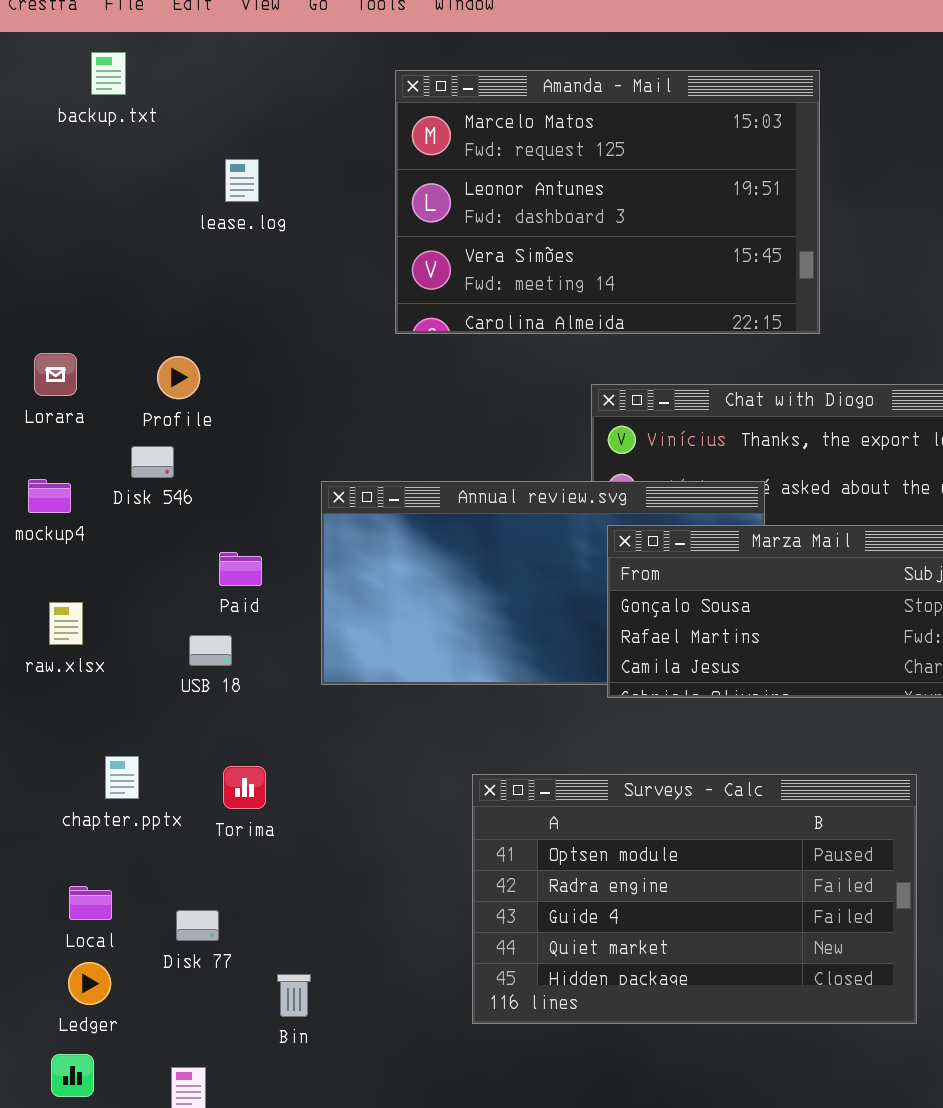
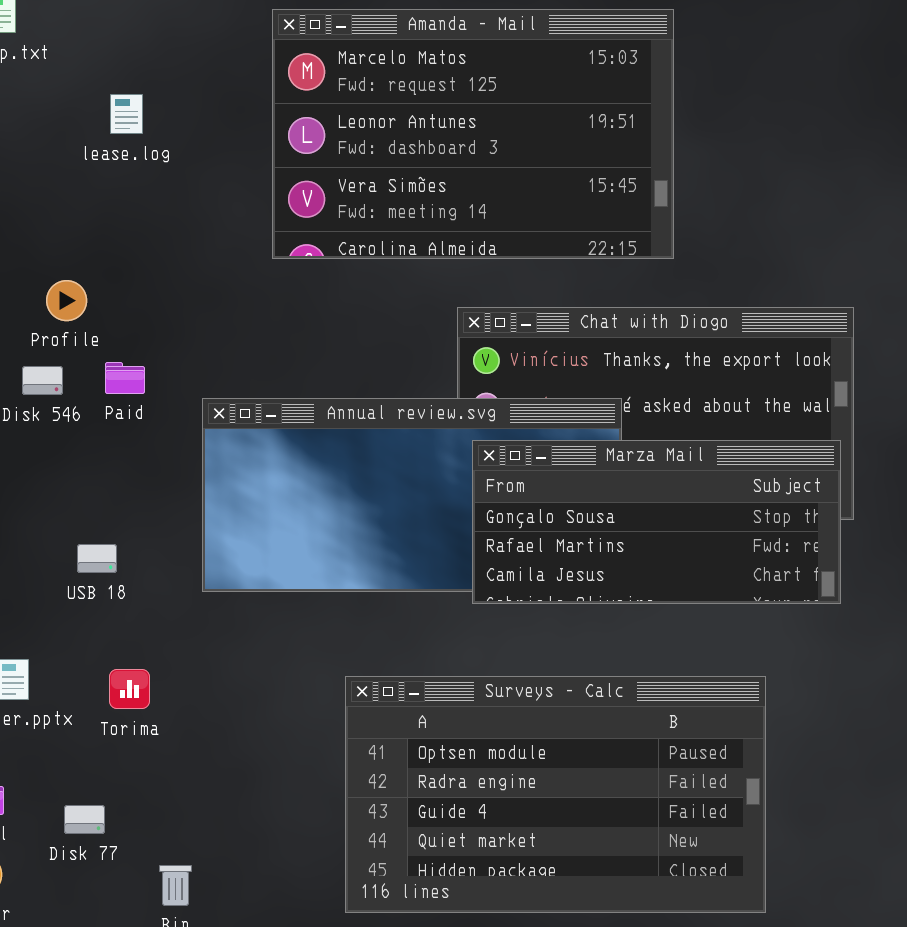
Paid: [219,552,262,586] -> [105,362,145,394], moved

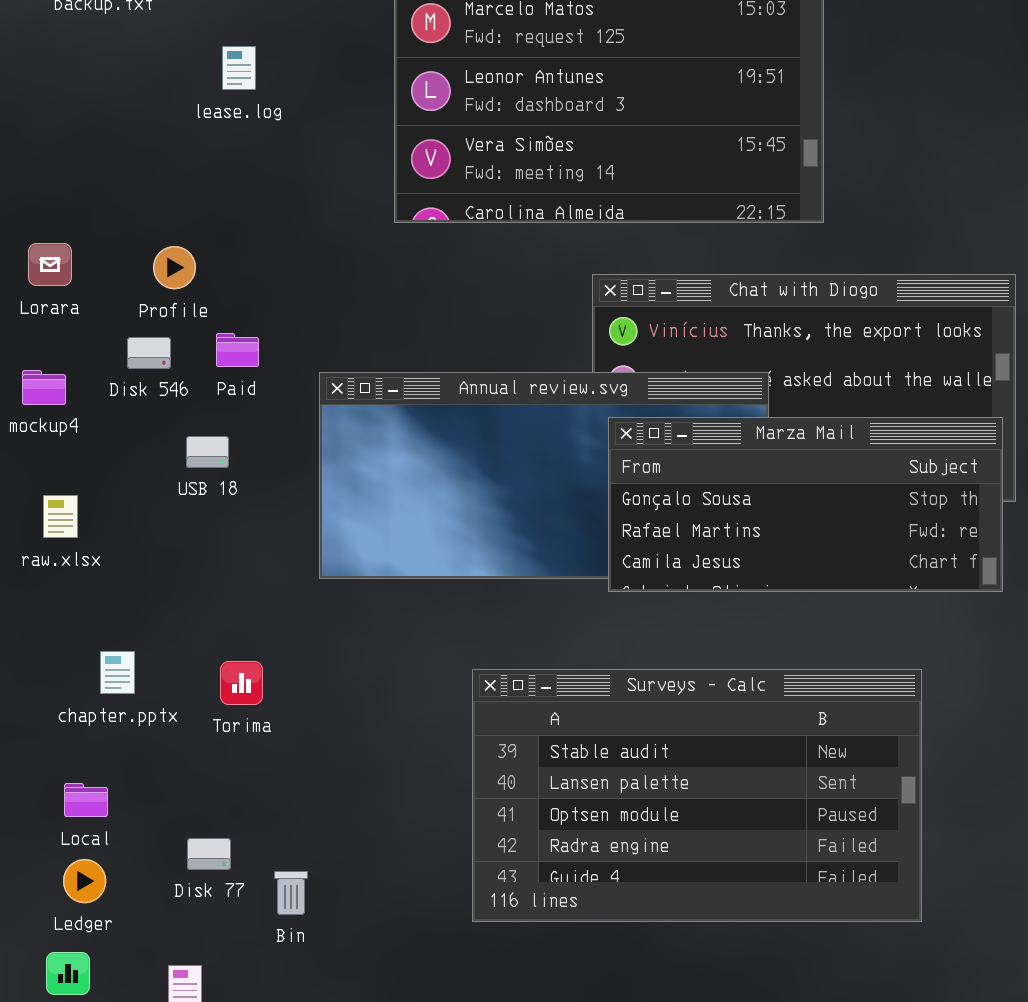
USB 18: [77,544,117,573] -> [186,436,229,468], moved
Surveys - Calc: [345,676,766,913] -> [472,669,922,922], scrolled up 2 rows
Disk 77: [64,805,105,834] -> [187,838,231,870], moved

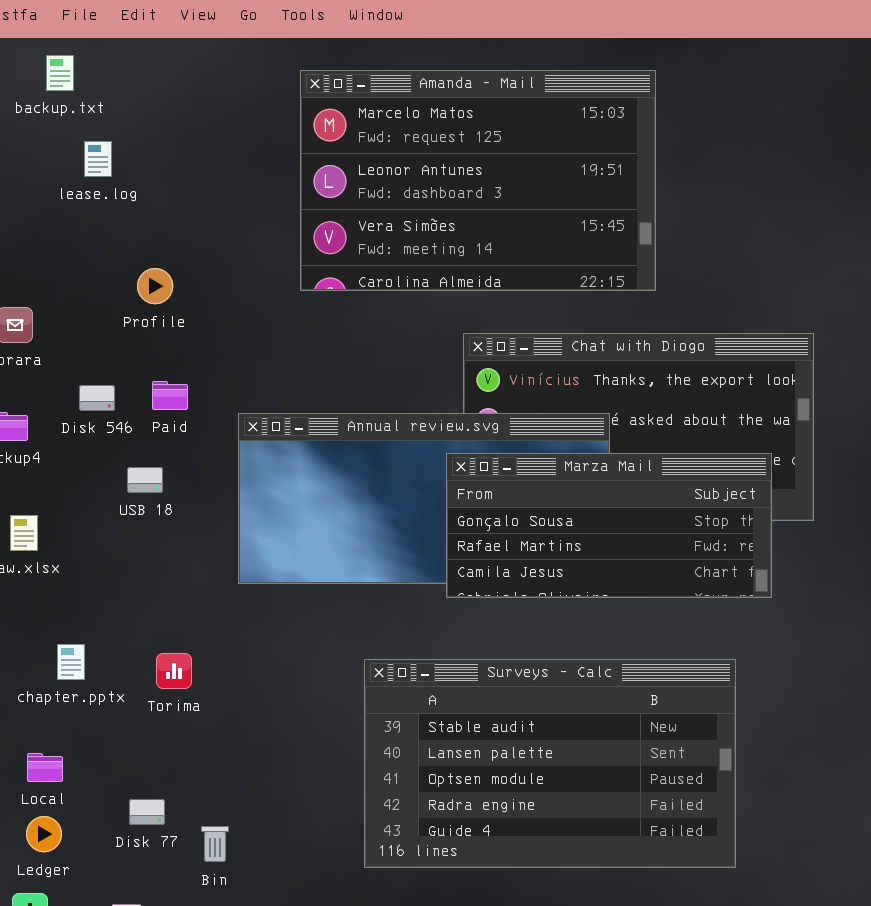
lease.log: [222,46,256,90] -> [84,141,112,177], moved
Profile: [153,246,196,289] -> [137,268,173,304], moved
Marza Mail: [608,417,1003,592] -> [446,453,772,598], moved

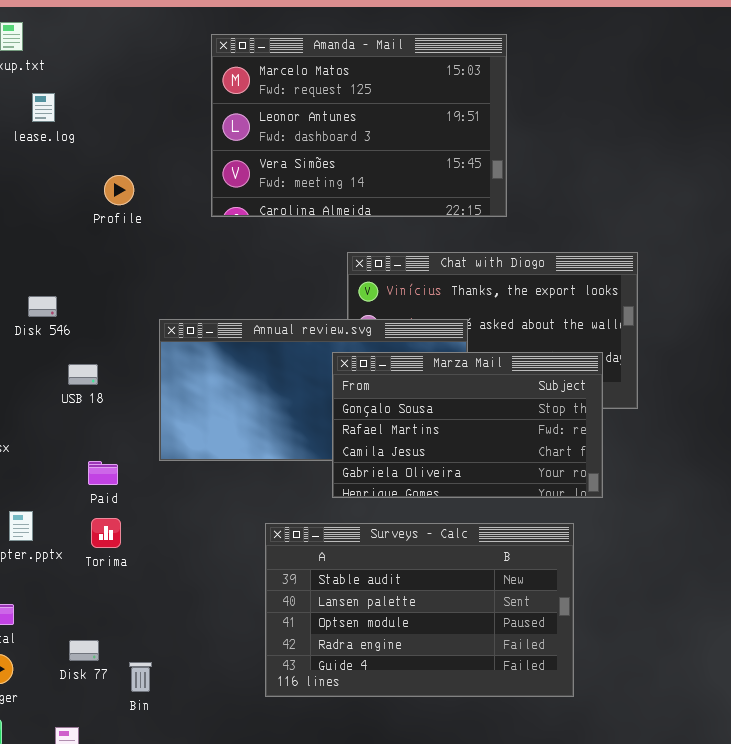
Profile: [137,268,173,304] -> [104,175,134,205], moved
Paid: [152,381,188,410] -> [88,461,118,485], moved
Marza Mail: [446,453,772,598] -> [332,352,603,498], resized

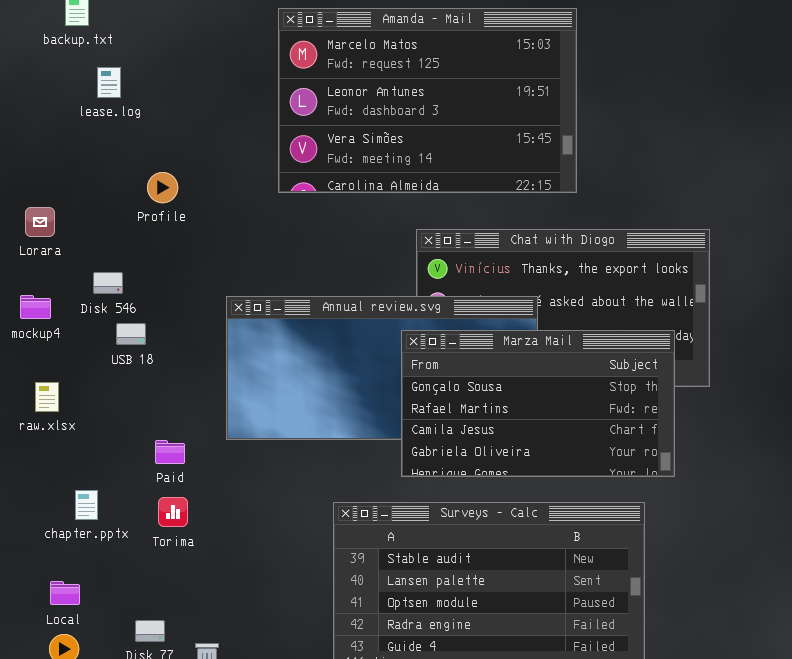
Profile: [104,175,134,205] -> [147,172,178,203], moved
USB 18: [68,364,98,385] -> [116,323,146,345], moved

